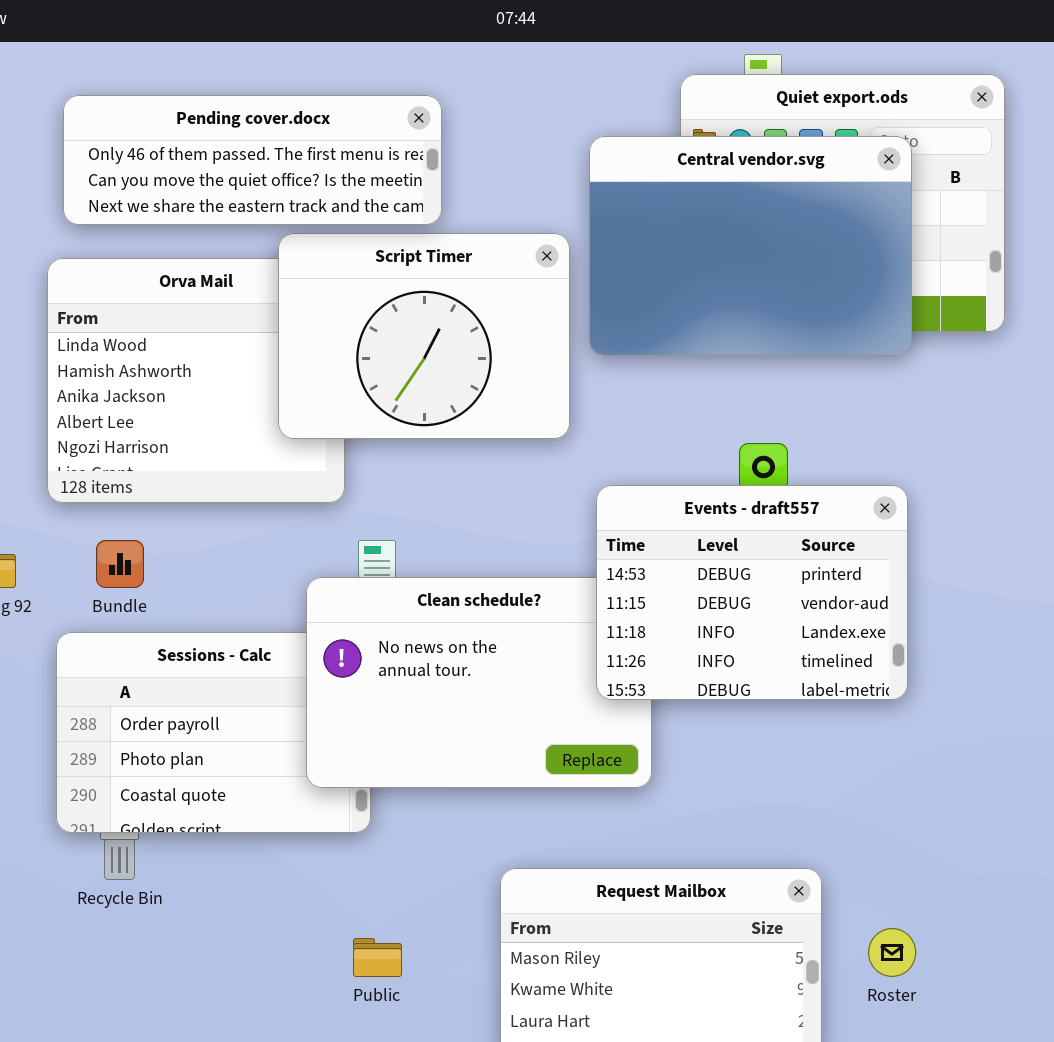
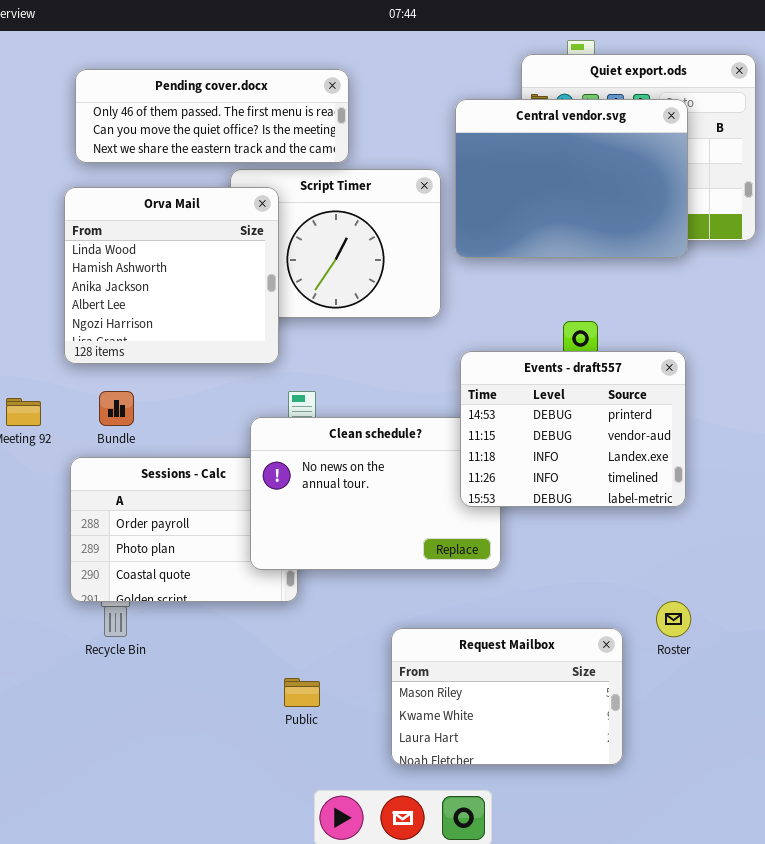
Orva Mail: [47,258,345,503] -> [64,187,279,364], raised
Roster: [868,928,916,977] -> [656,601,691,637], moved

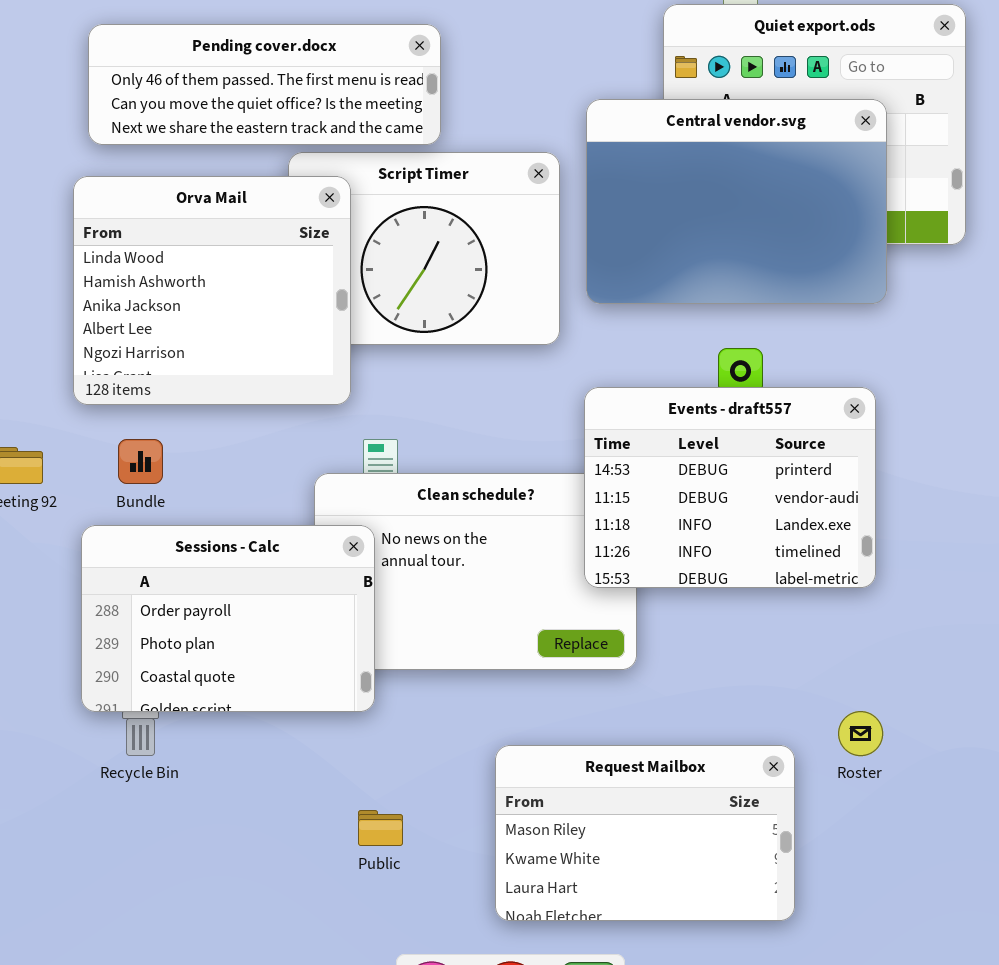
Central vendor.svg: [455,99,688,258] -> [586,99,887,304], moved
Sessions - Calc: [70,457,298,602] -> [81,525,375,712], raised

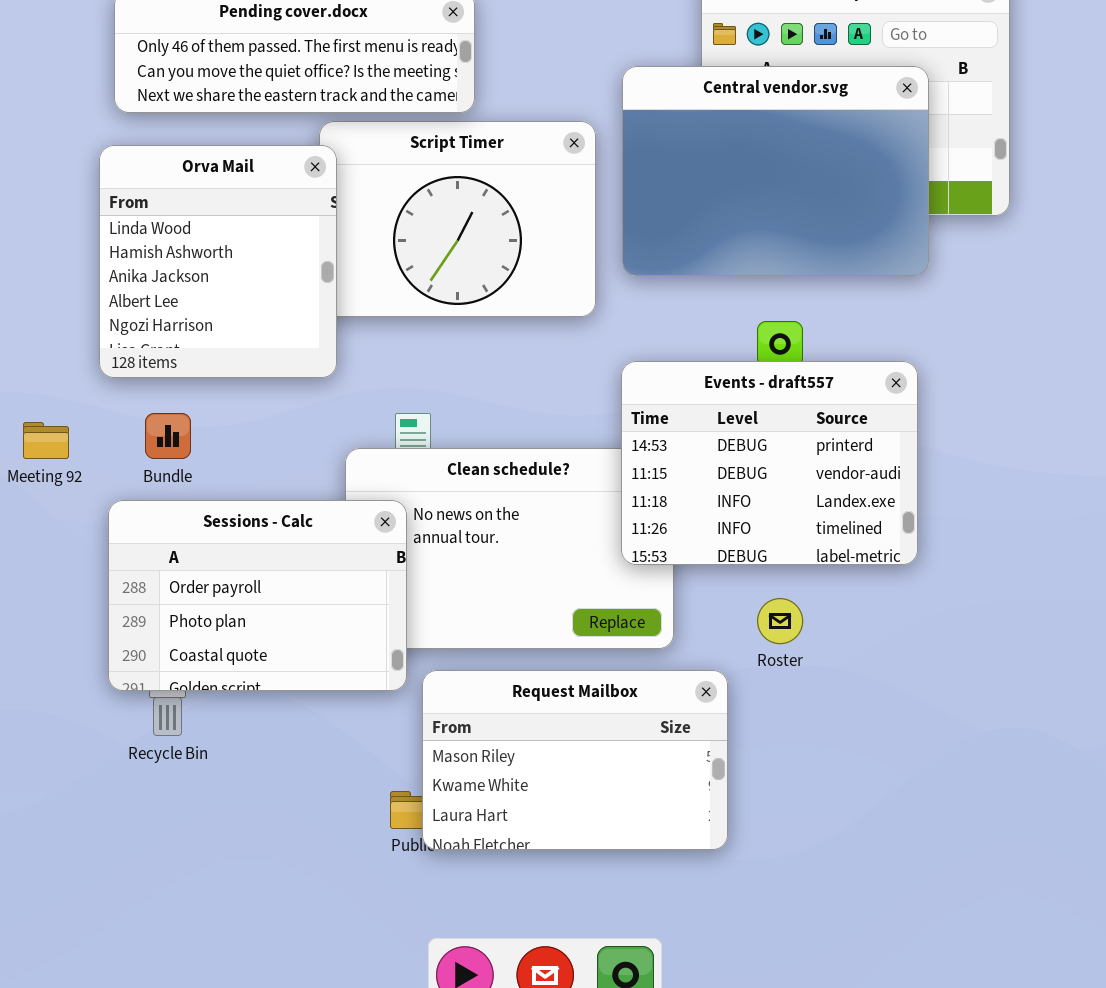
Orva Mail: [73,176,351,405] -> [99,145,337,378], resized
Roster: [838,711,883,756] -> [757,598,803,644], moved
Request Mailbox: [495,745,795,921] -> [422,670,728,850], moved

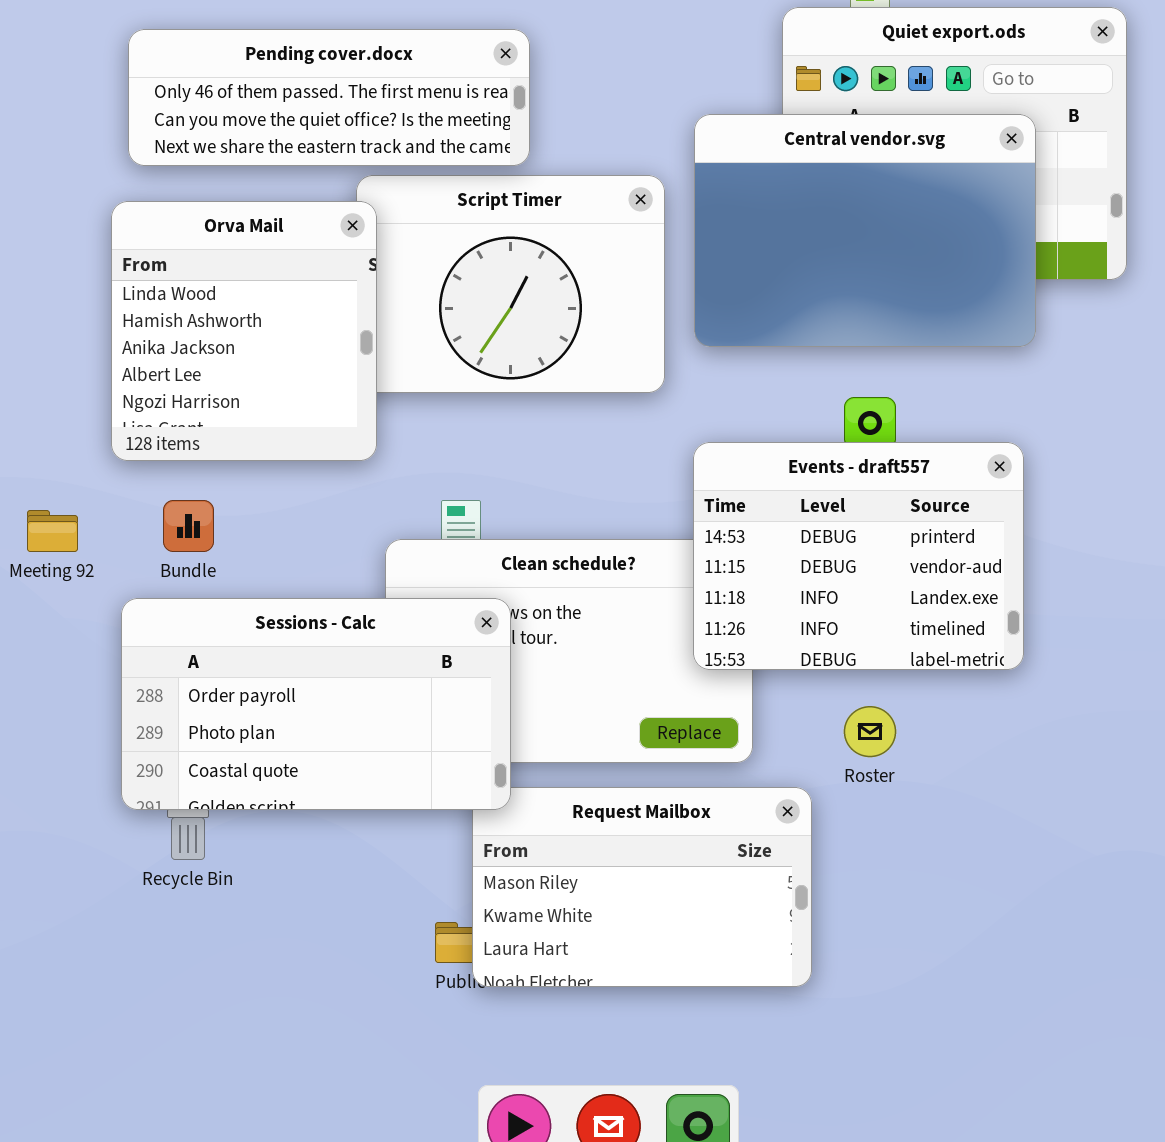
Sessions - Calc: [108,500,407,691] -> [121,598,511,810], resized

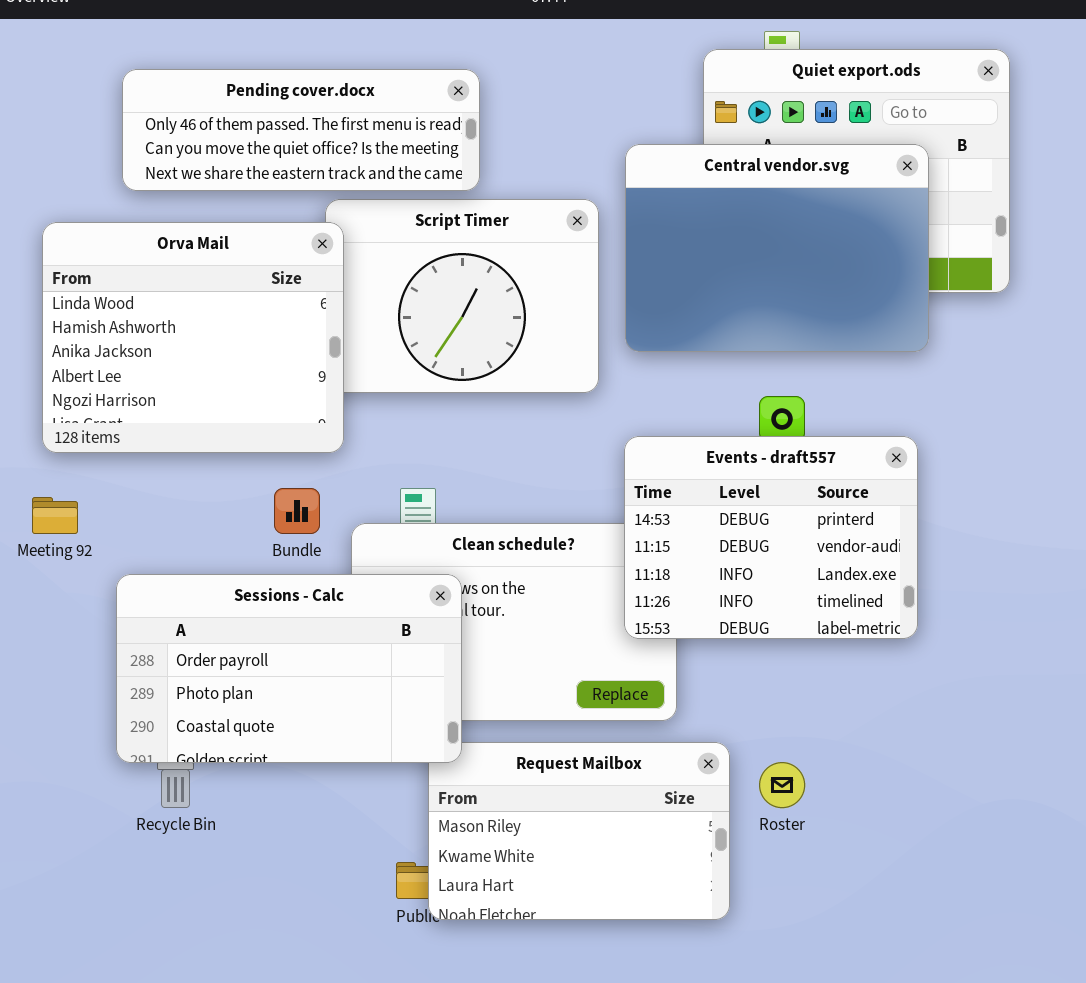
Orva Mail: [111,201,377,461] -> [42,222,344,453], resized
Bundle: [163,500,214,552] -> [274,488,320,534], moved
Roster: [844,706,896,757] -> [759,762,805,808], moved

